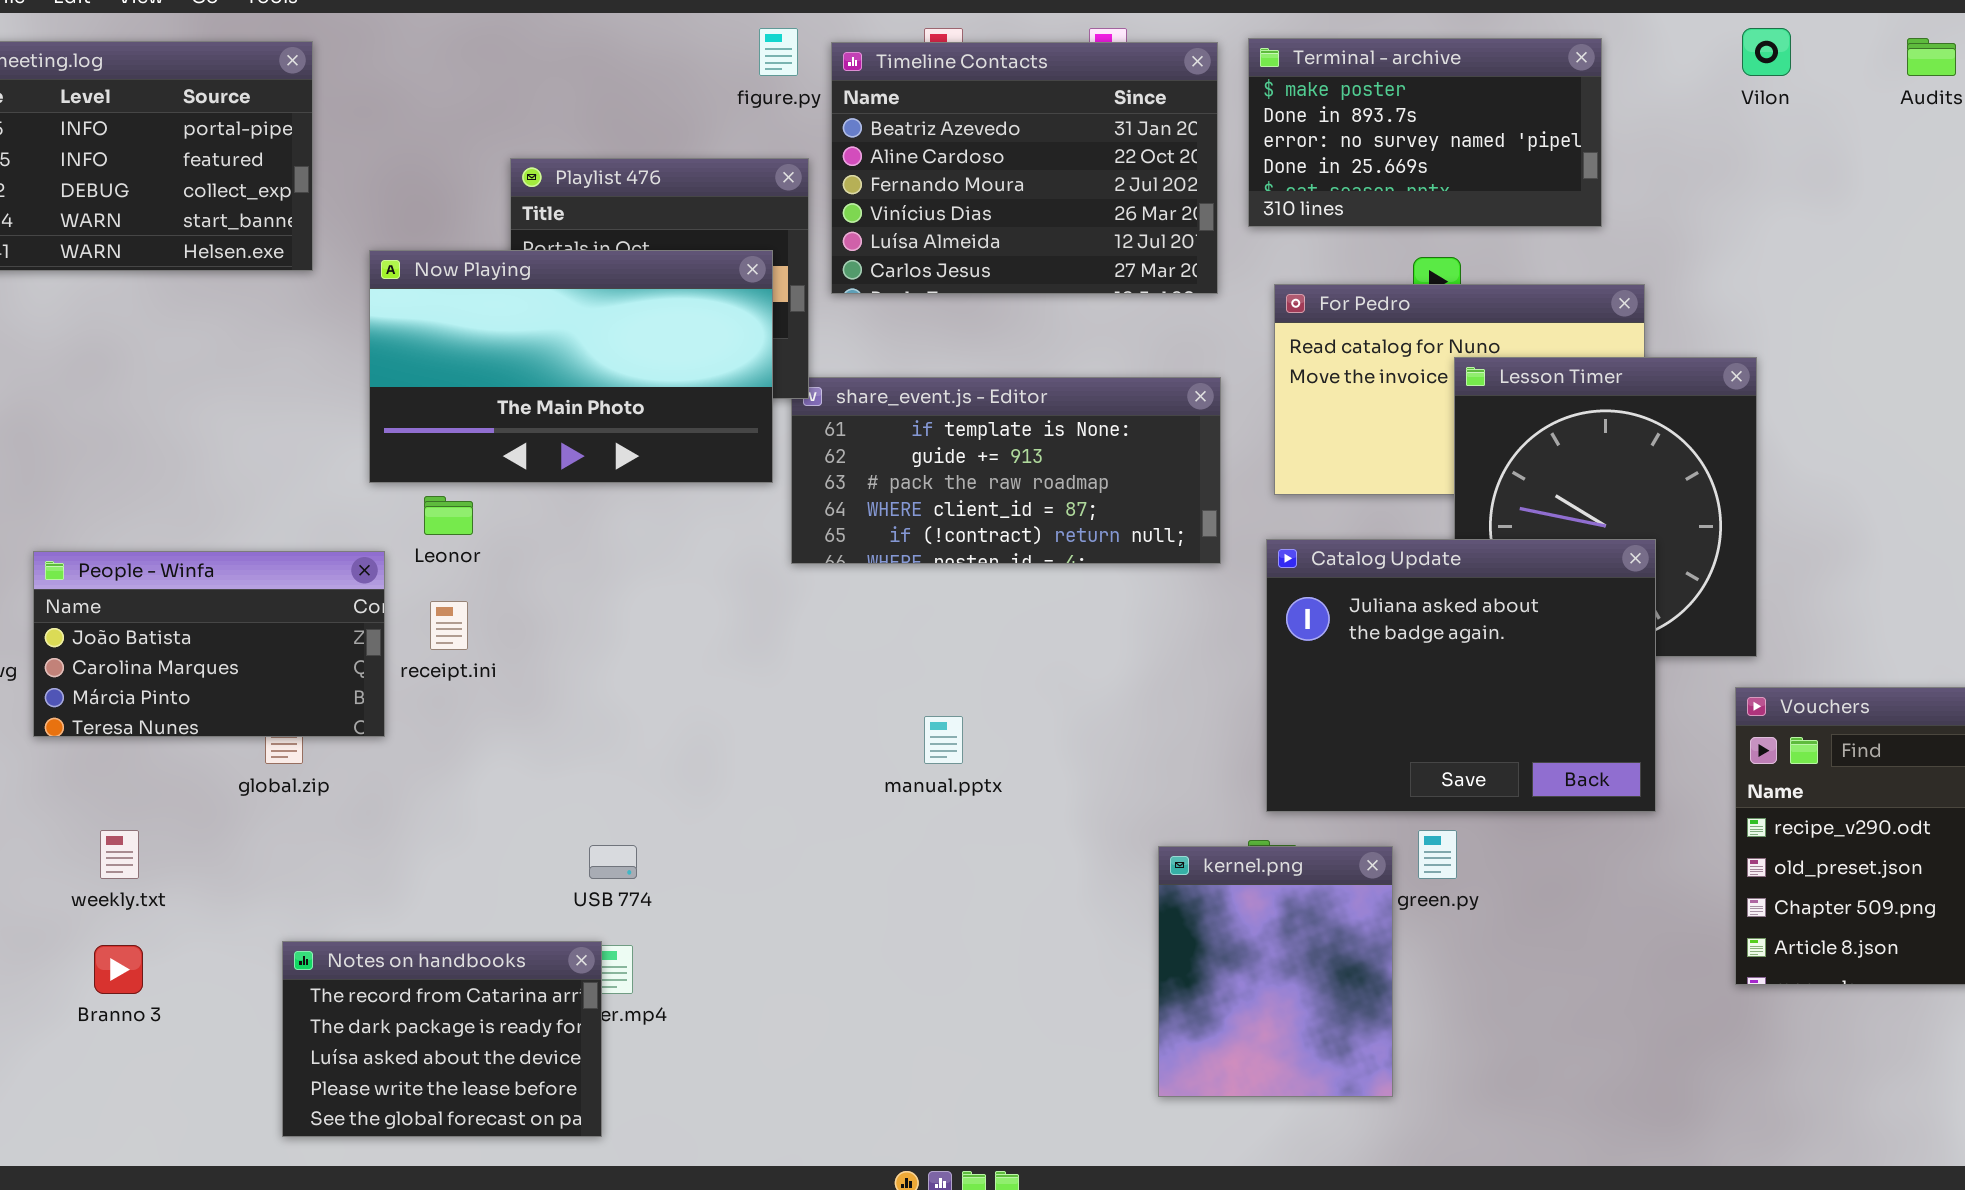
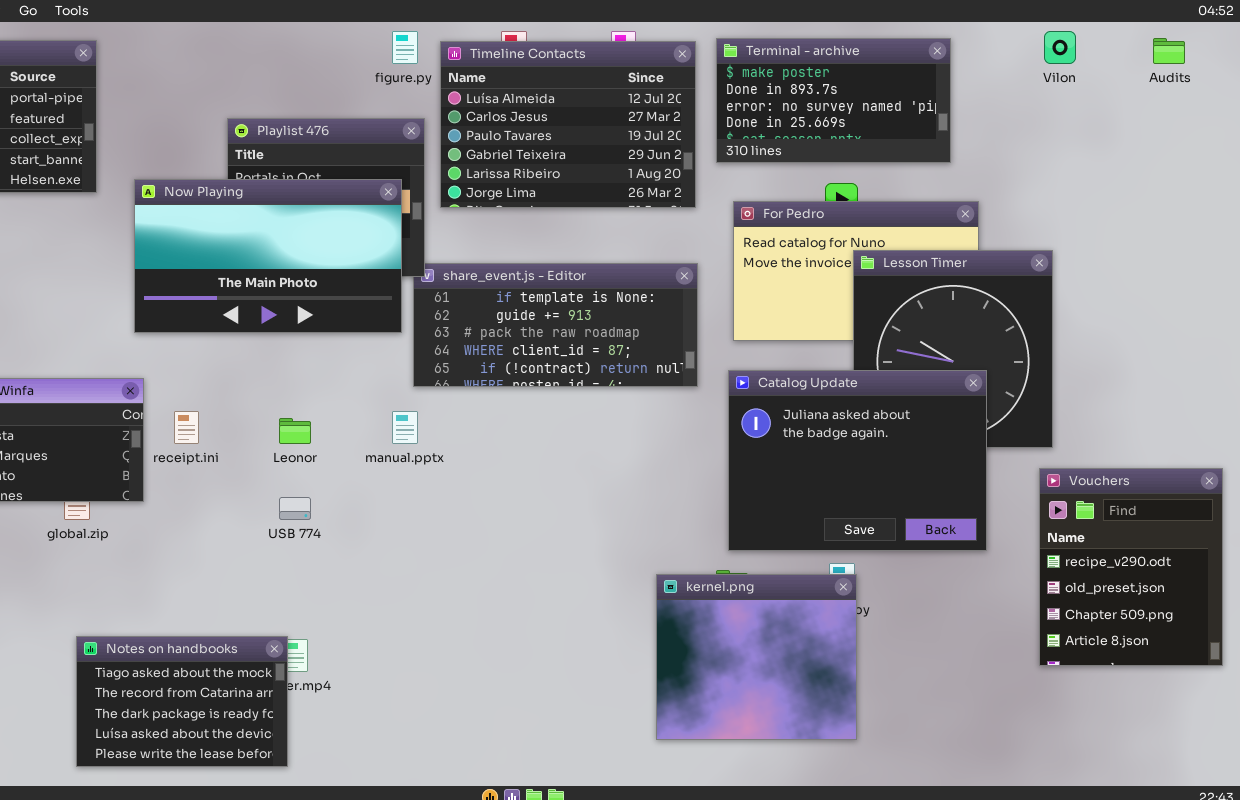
Timeline Contacts: [831,42,1218,294] -> [440,41,696,208], scrolled down 4 rows
Leonor: [424,496,473,535] -> [279,418,311,444], moved
manual.pptx: [924,716,963,764] -> [392,411,418,444], moved
USB 774: [589,845,637,879] -> [279,497,311,520], moved
kernel.png: [1158,846,1393,1097] -> [656,574,857,740], resized
Notes on handbooks: [282,941,602,1137] -> [76,636,288,767], scrolled up 1 row

